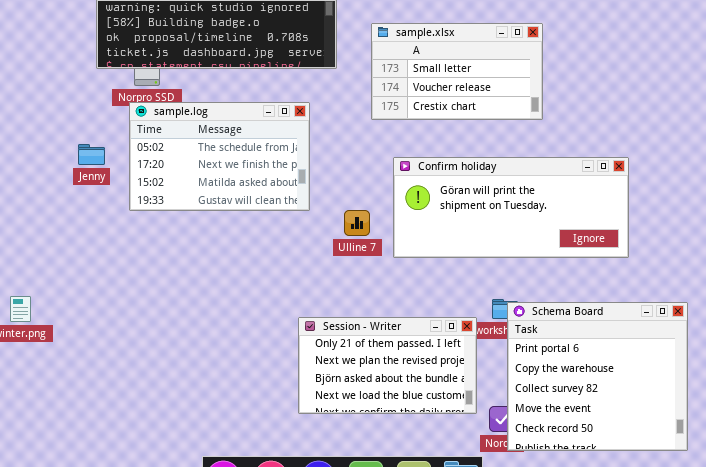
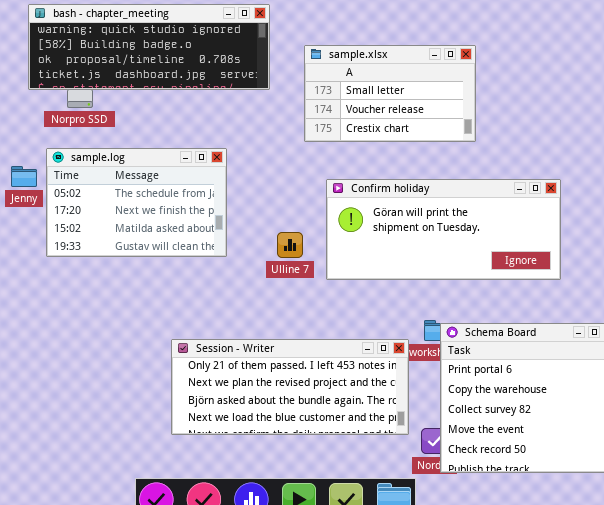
sample.log: [129,102,310,211] -> [46,148,227,257], moved
Session - Writer: [298,317,477,414] -> [171,339,409,435], resized

